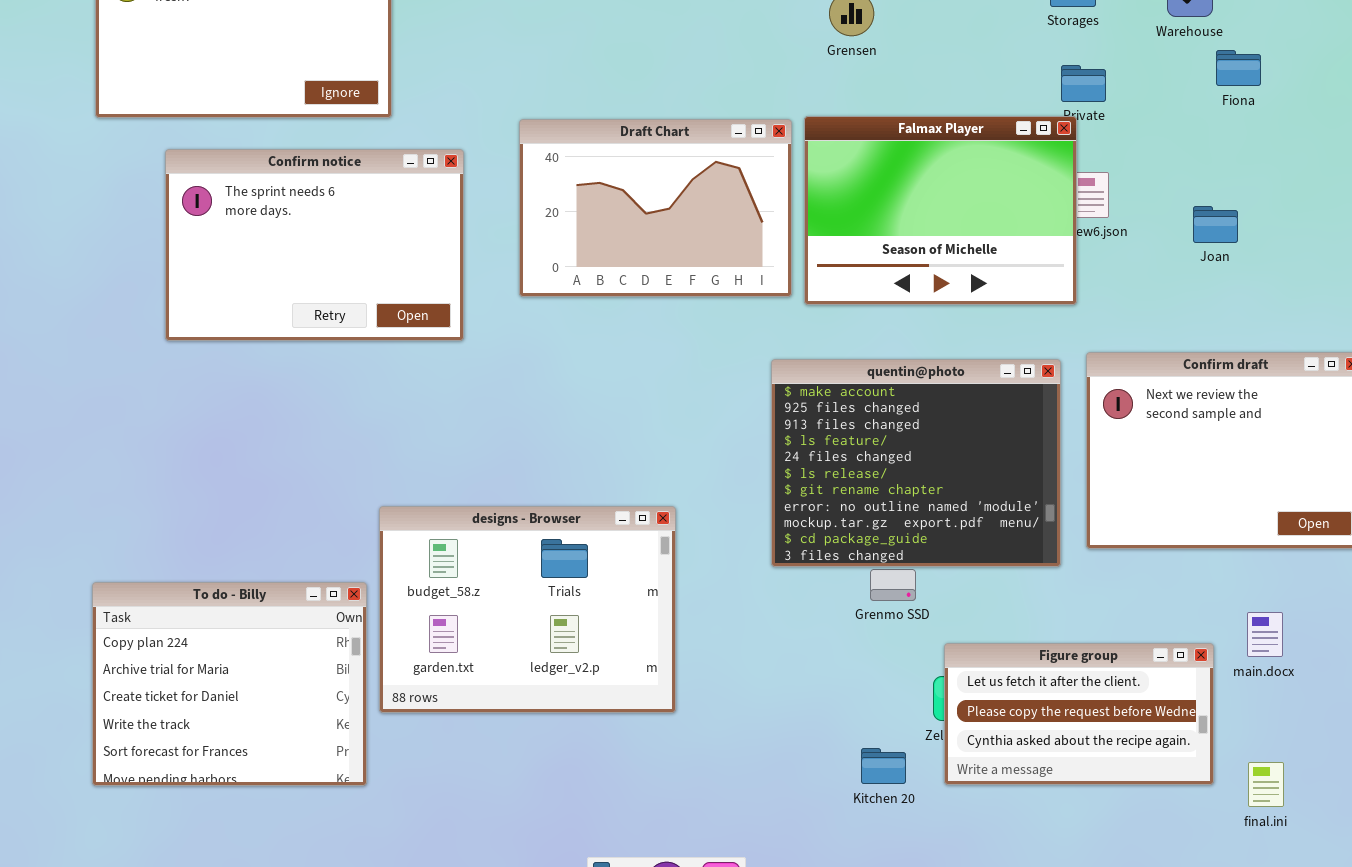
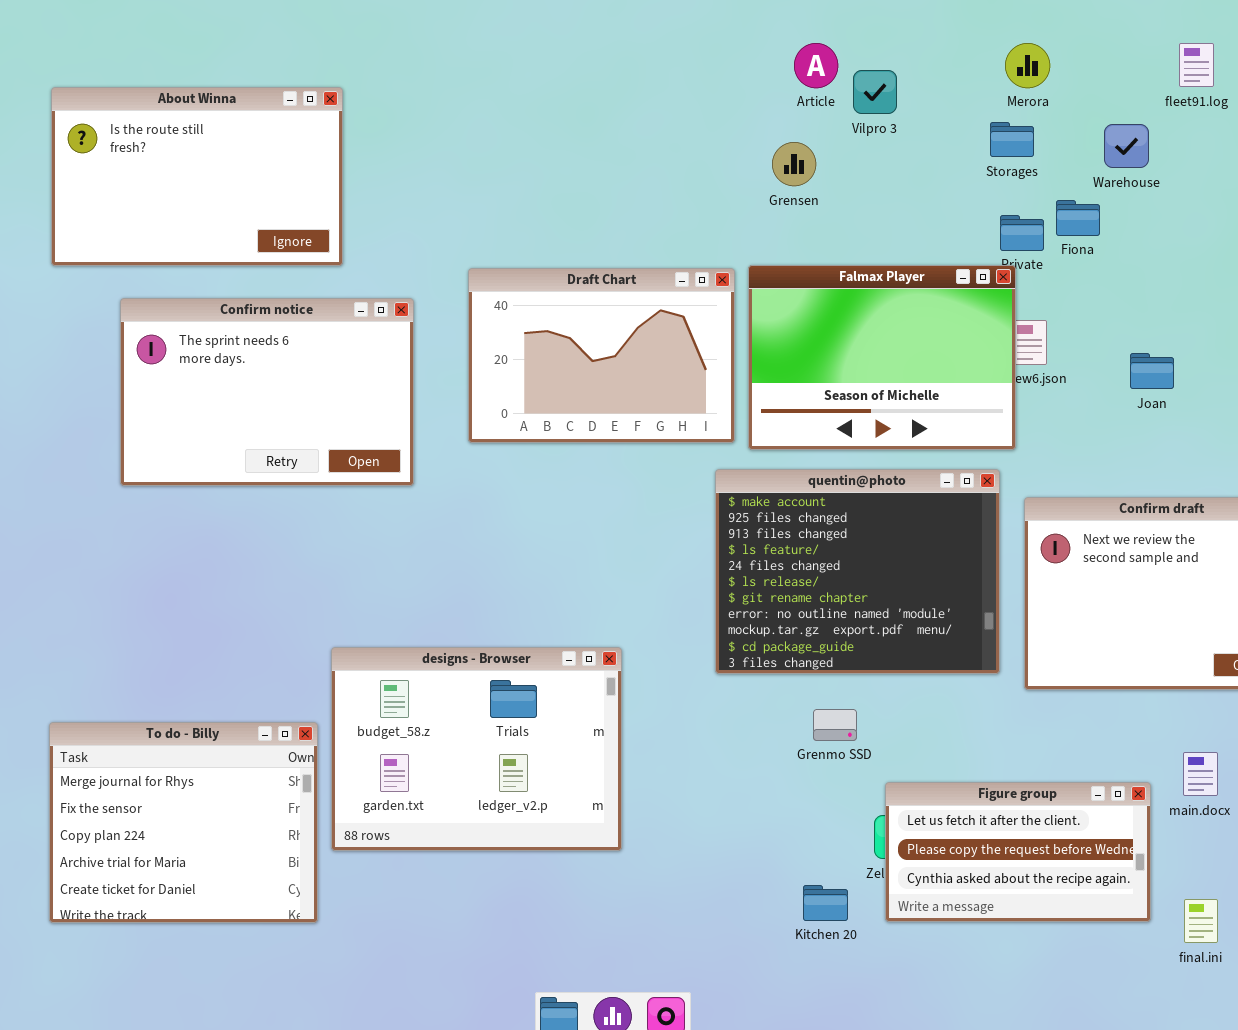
Fiona: [1216,50,1261,86] -> [1056,200,1100,236], moved
quentin@photo: [771,359,1061,567] -> [715,469,1000,674], moved
To do - Billy: [92,582,367,786] -> [49,722,318,923], scrolled up 2 rows

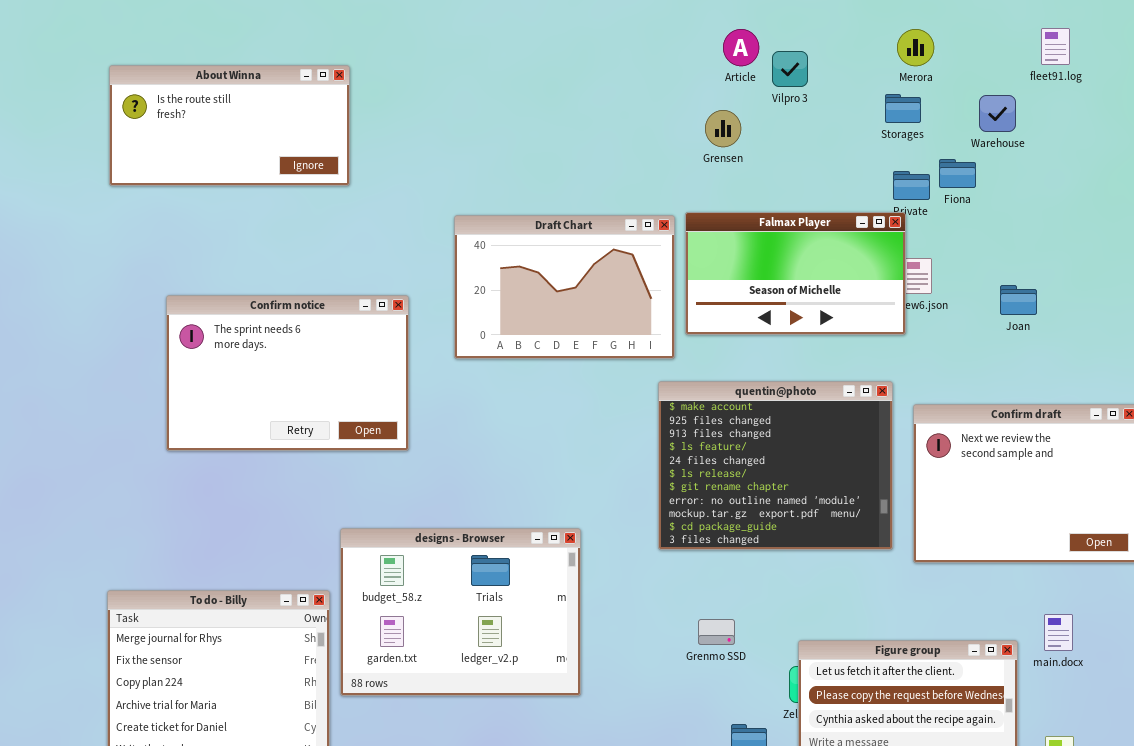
About Winna: [51,87,343,266] -> [109,65,350,186], resized
Falmax Player: [748,265,1016,450] -> [685,212,906,335], resized
Confirm notice: [120,298,414,486] -> [166,295,409,451], moved
Grenmo SSD: [813,709,857,741] -> [698,619,735,645], moved

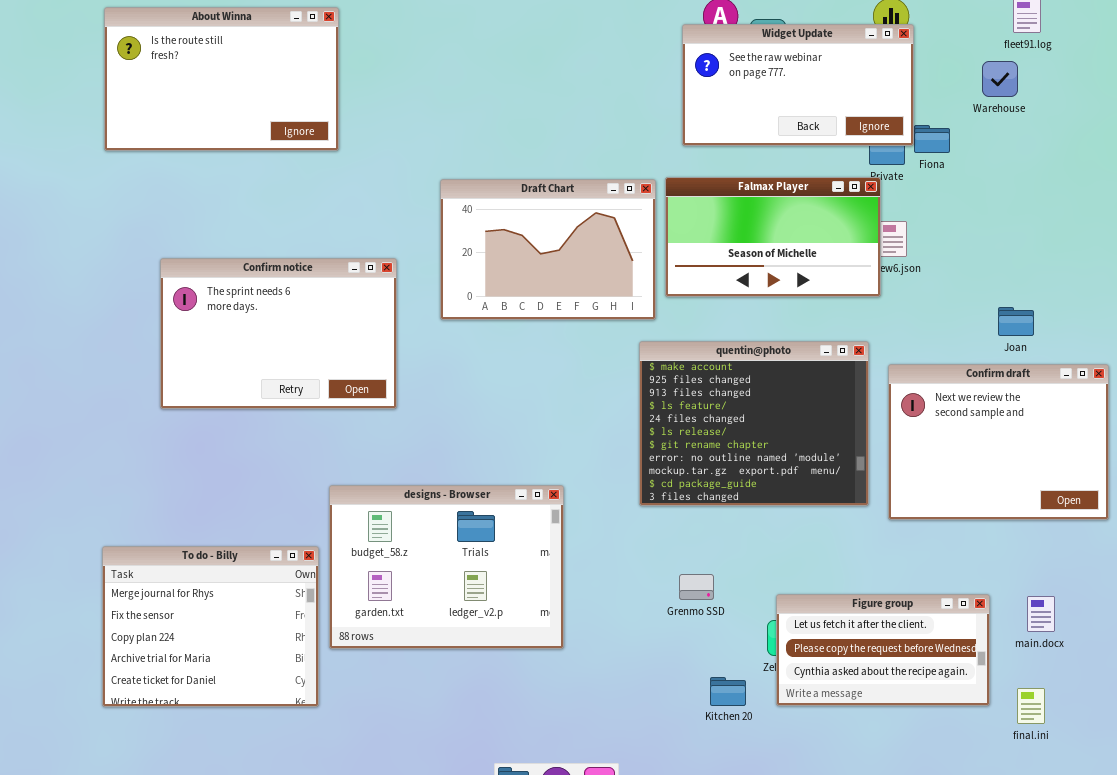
Widget Update: none -> [682,24,914,146], opened
About Winna: [109,65,350,186] -> [104,7,339,151], resized
Warehouse: [979,95,1016,132] -> [982,61,1018,97], moved
Joan: [1000,285,1037,315] -> [998,307,1034,336], moved
main.docx: [1044,614,1073,651] -> [1027,596,1055,632], moved

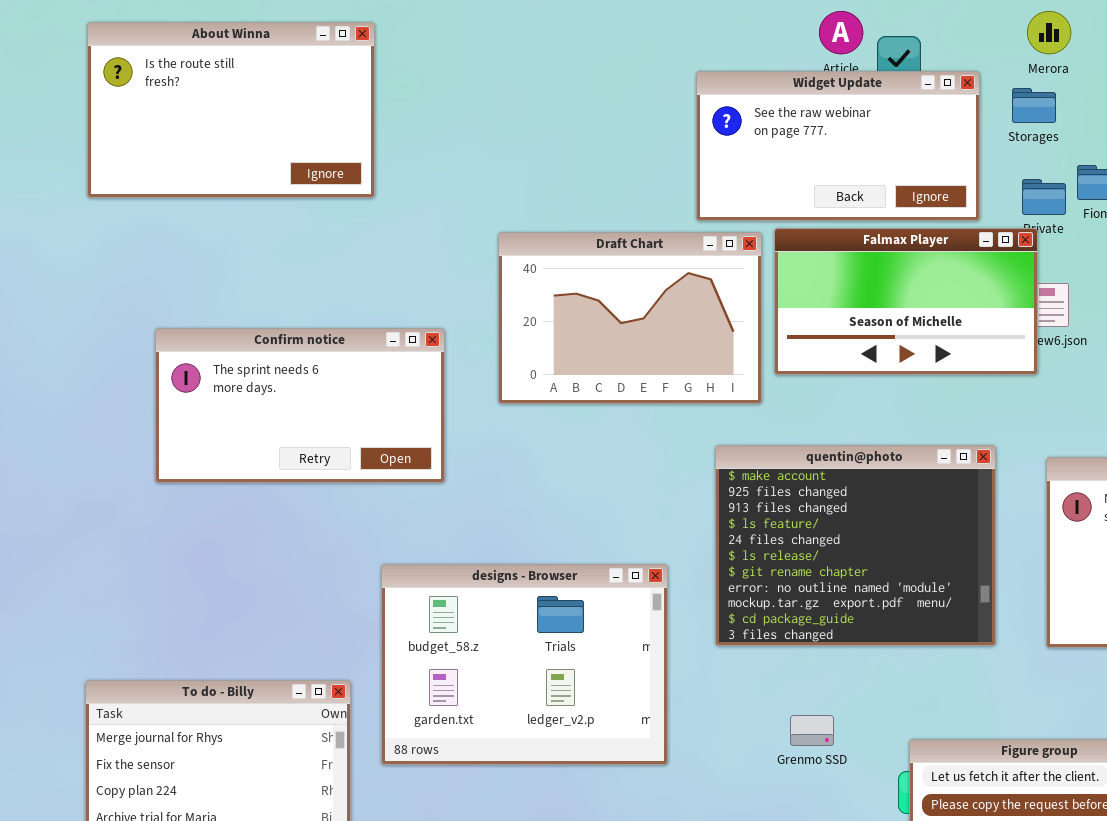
Widget Update: [682,24,914,146] -> [696,71,980,221], moved
Confirm notice: [160,258,397,409] -> [155,328,445,483], resized
quentin@photo: [639,341,869,506] -> [715,445,996,646], moved
designs - Browser: [329,485,564,649] -> [381,564,668,765], moved

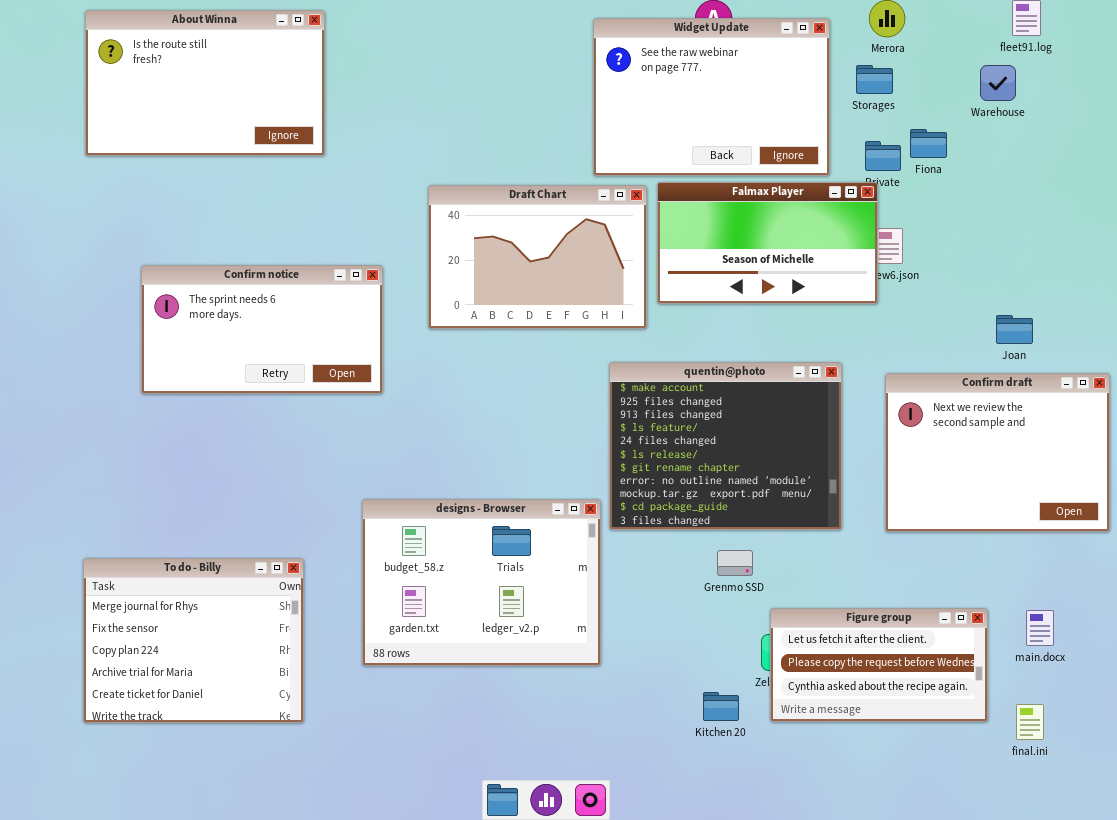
Widget Update: [696,71,980,221] -> [593,18,830,176], resized
designs - Browser: [381,564,668,765] -> [362,499,601,666], moved
Grenmo SSD: [790,715,834,746] -> [717,550,753,576], moved

